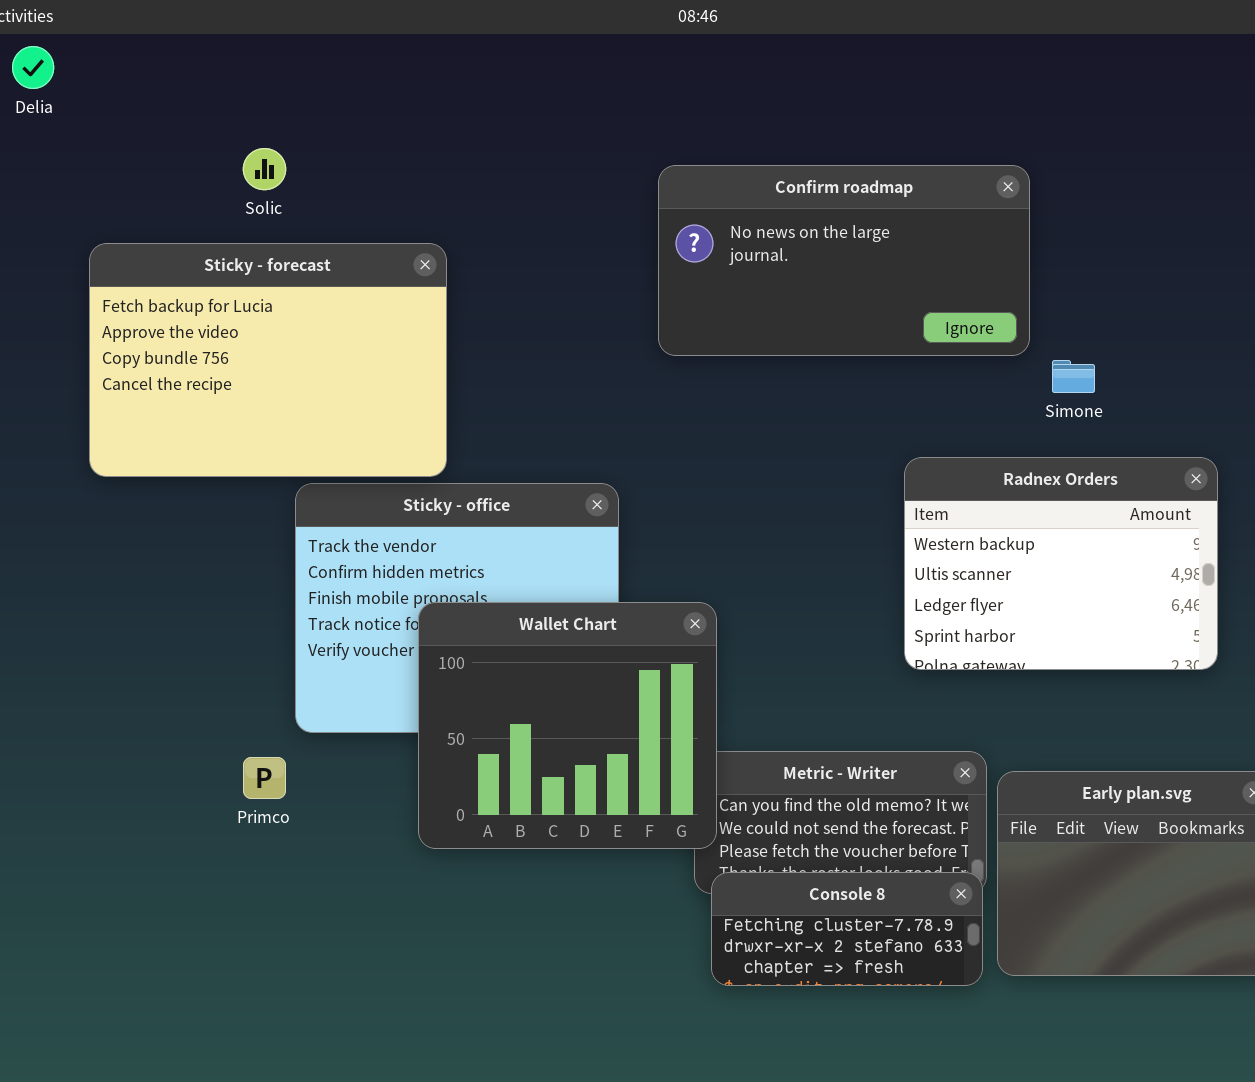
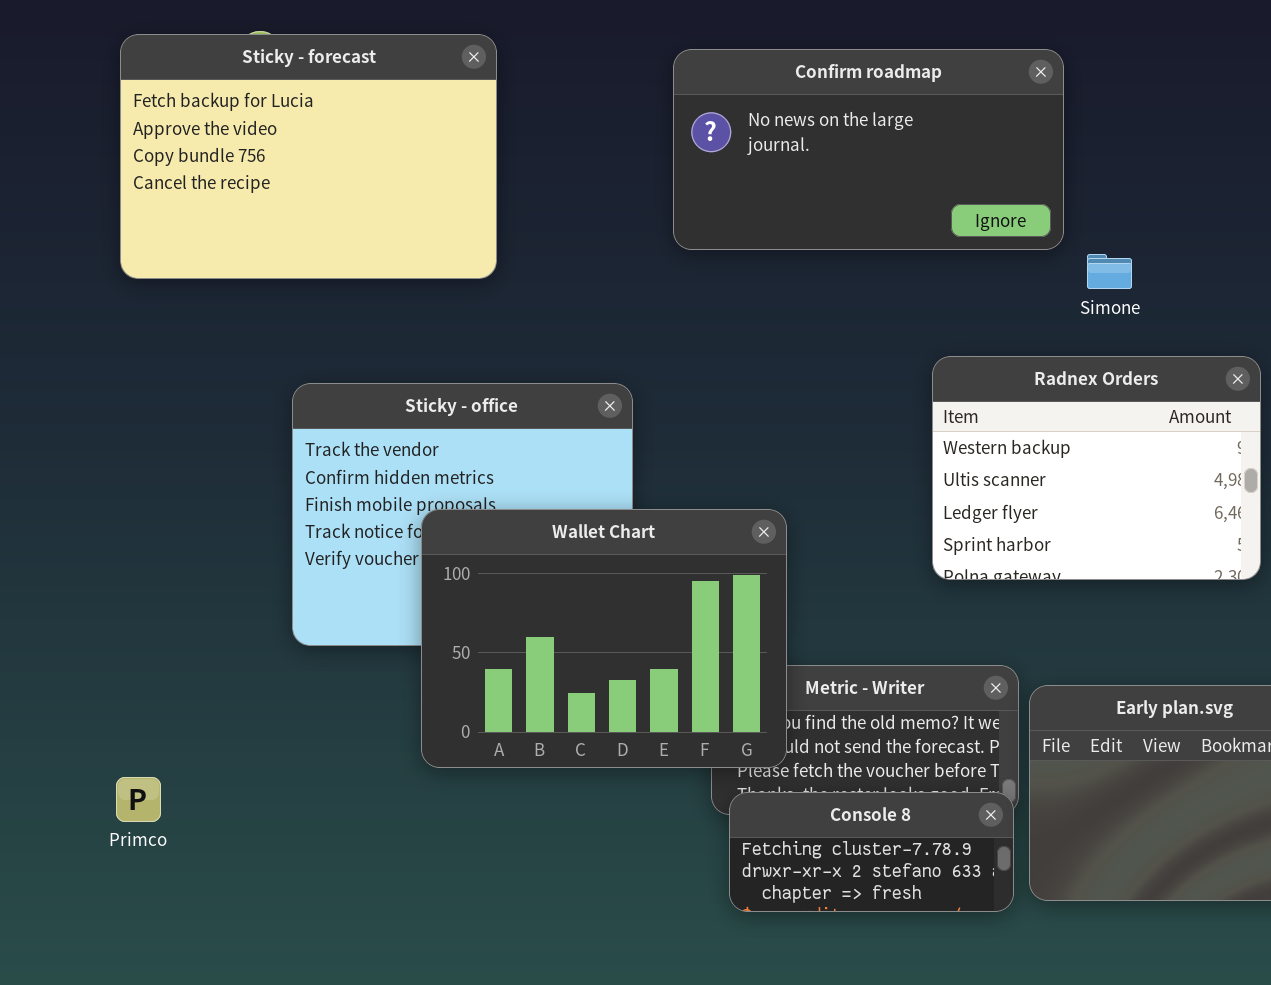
Sticky - forecast: [89,243,447,477] -> [120,34,497,279], moved
Wallet Chart: [418,602,717,849] -> [421,509,787,768], resized
Primco: [243,757,286,799] -> [116,777,161,822], moved

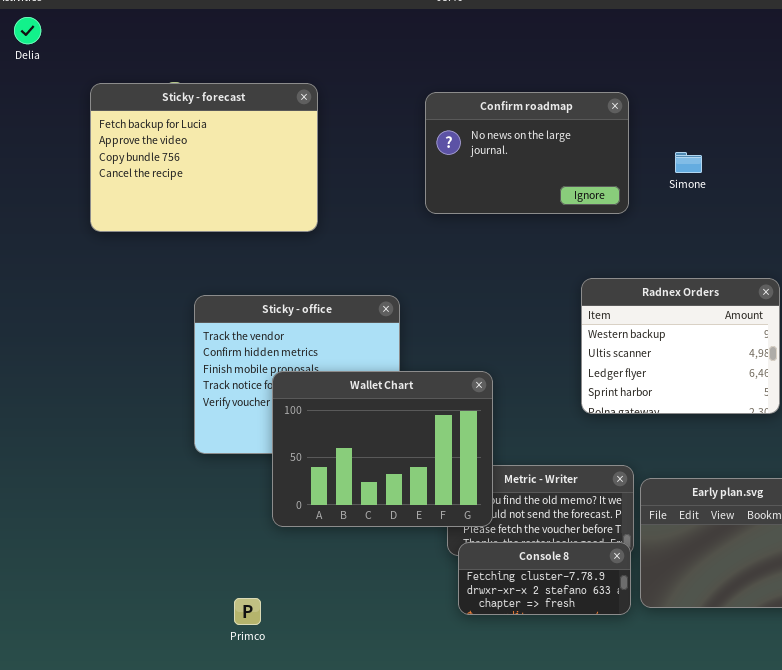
Confirm roadmap: [673,49,1064,250] -> [425,92,629,214], resized
Simone: [1087,254,1132,289] -> [675,152,702,173], moved
Primco: [116,777,161,822] -> [234,598,261,625], moved

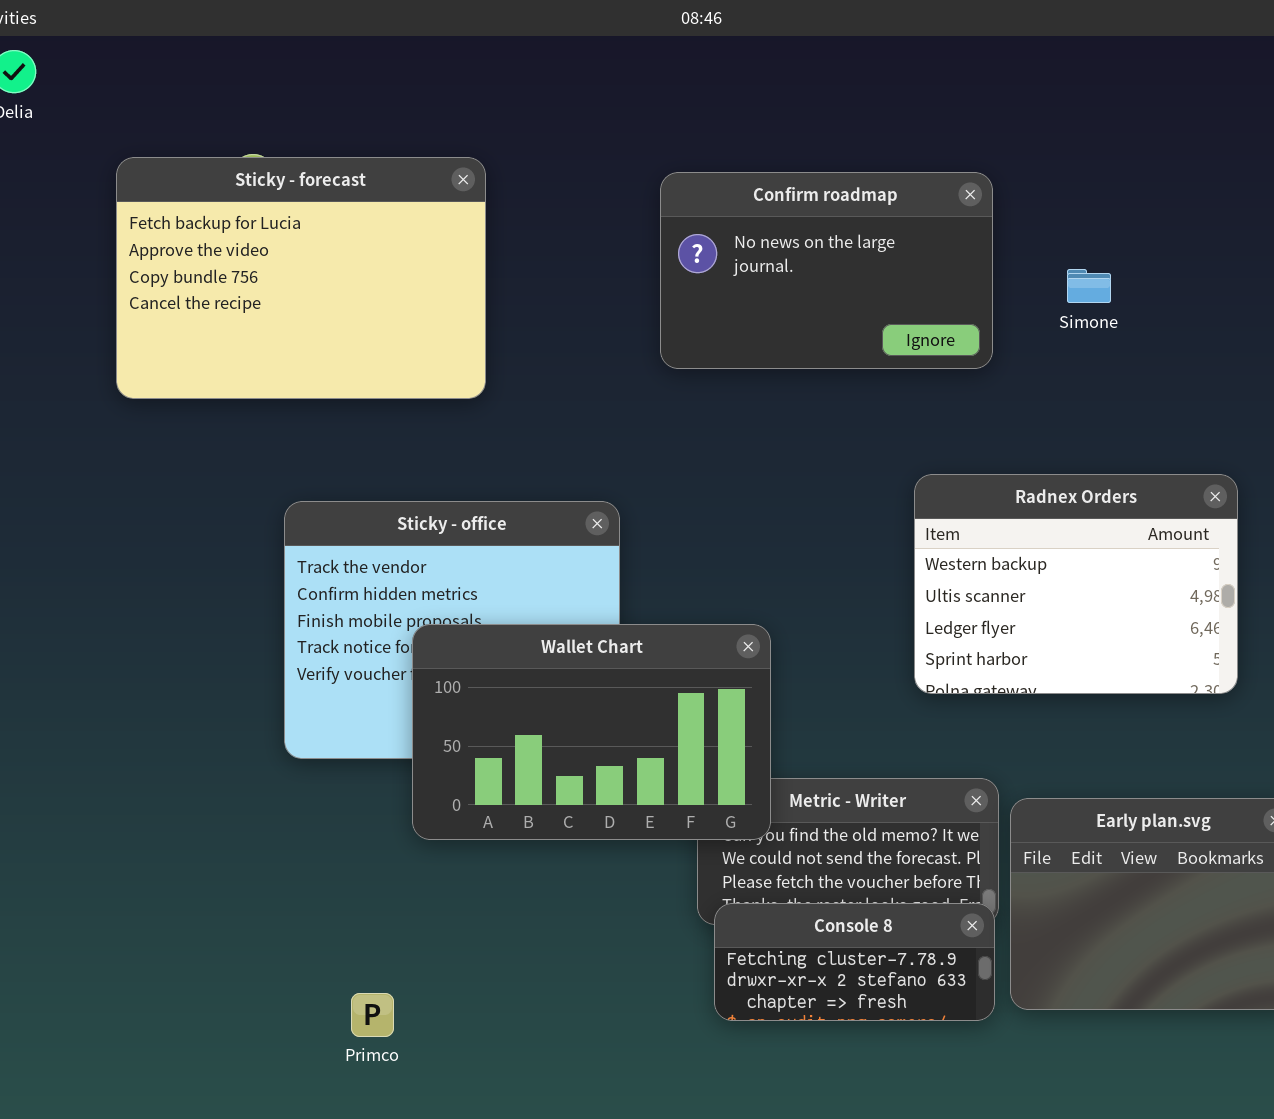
Wallet Chart: [272,371,493,527] -> [412,624,771,840], resized

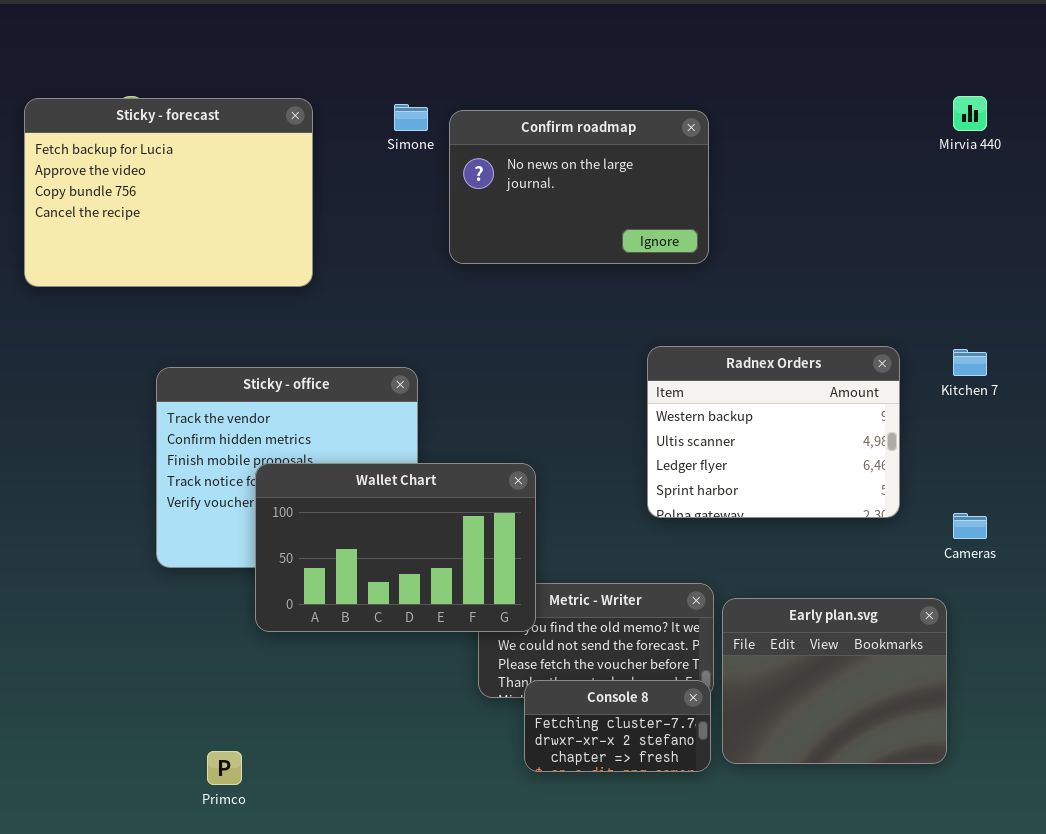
Simone: [1067,269,1111,303] -> [394,104,428,131], moved
Console 8: [714,903,995,1021] -> [524,680,711,772], resized

